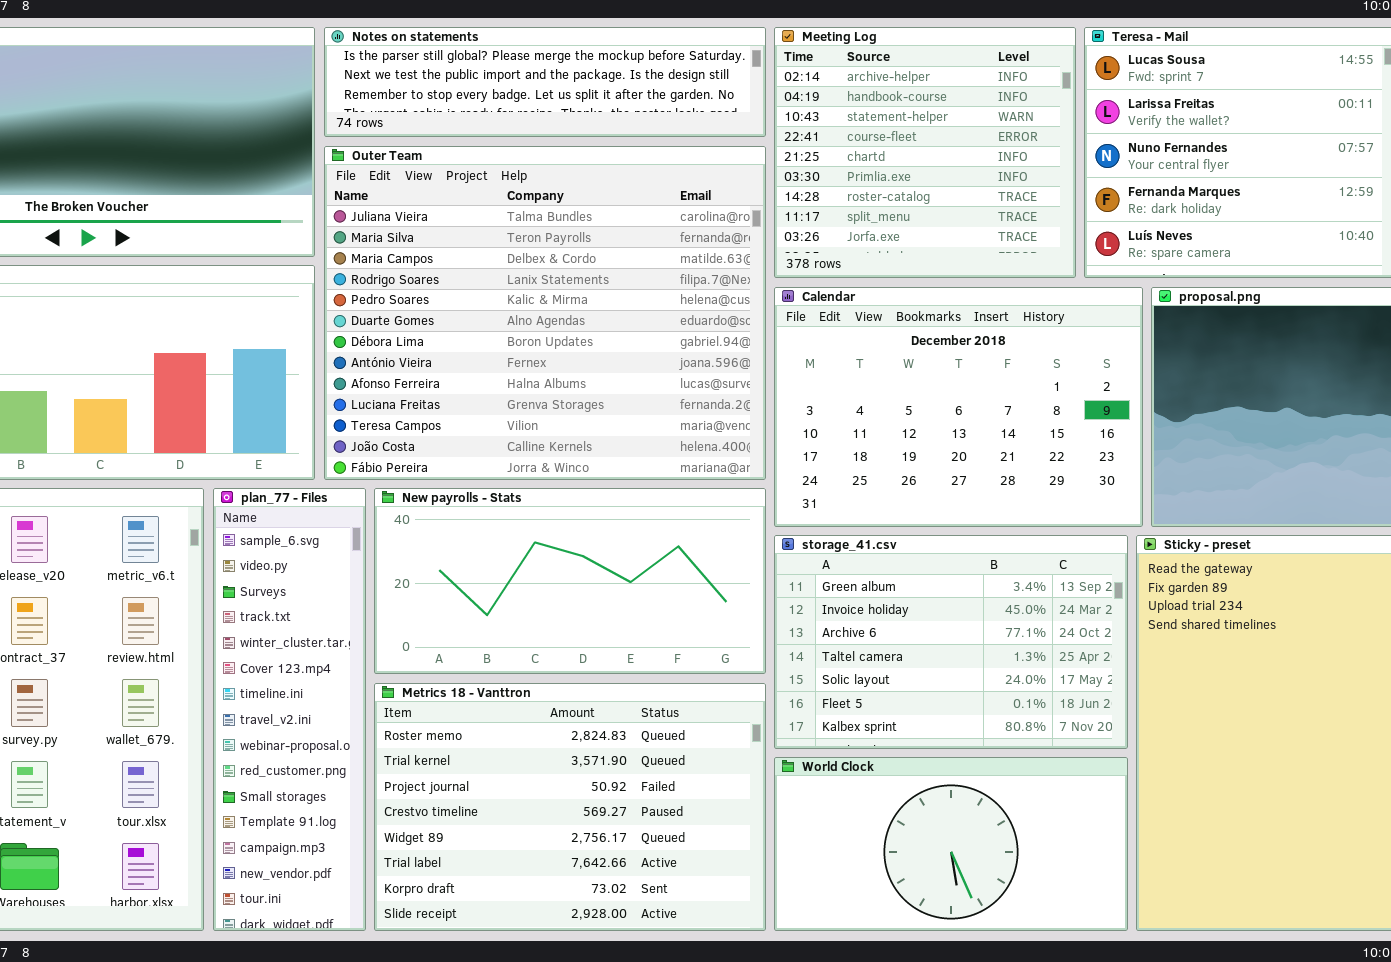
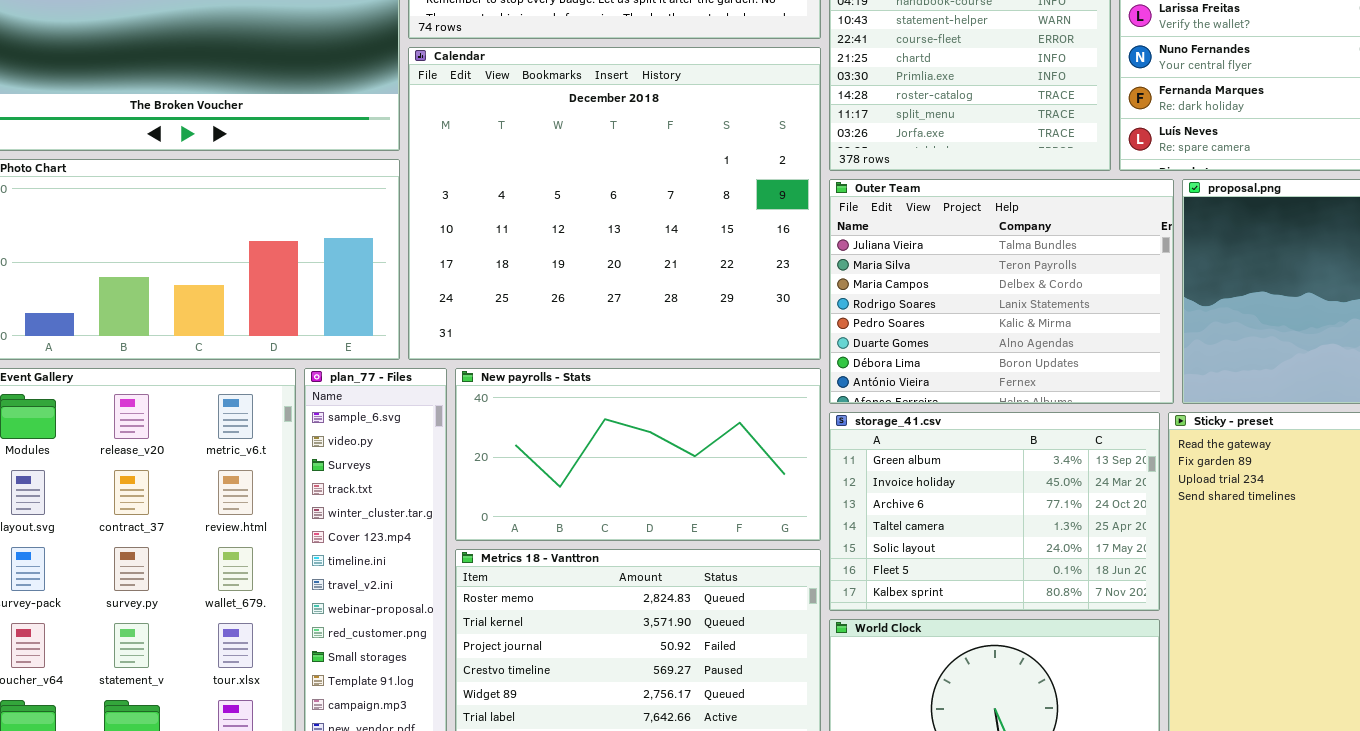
Outer Team: [324,146,766,480] -> [829,179,1174,404], moved, resized
Calendar: [774,287,1143,527] -> [408,47,821,360], moved, resized

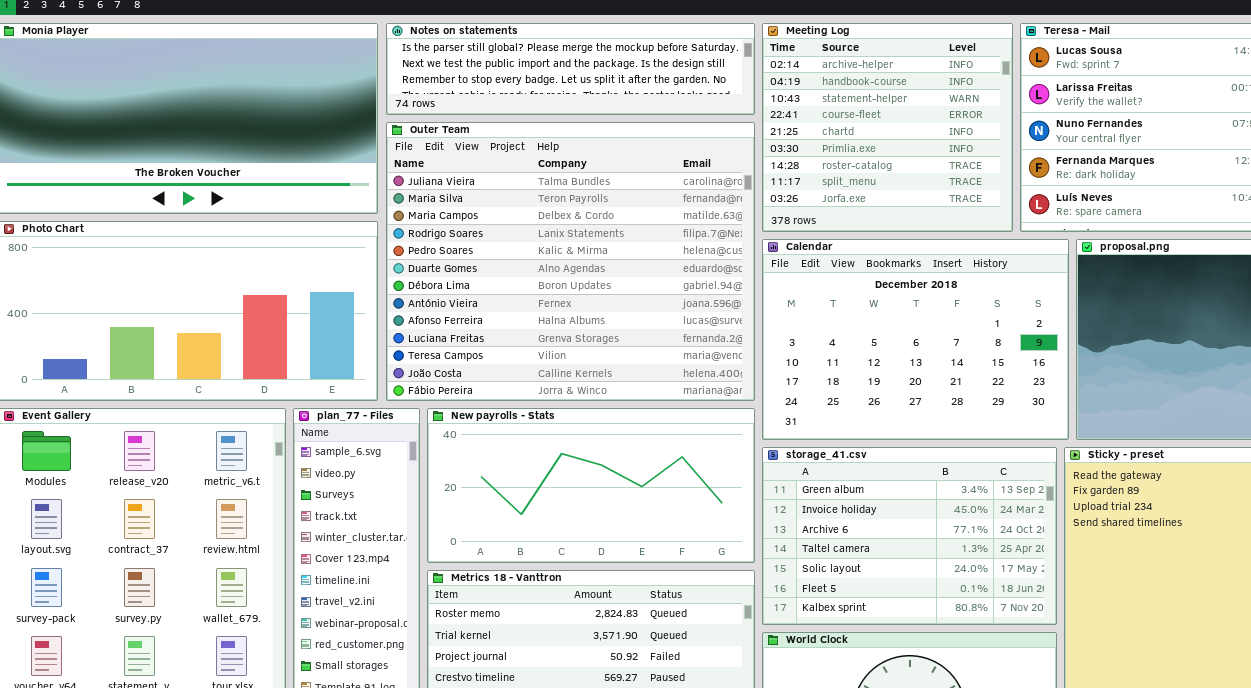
Calendar: [408,47,821,360] -> [762,239,1069,440], moved, resized
Outer Team: [829,179,1174,404] -> [386,122,755,401], moved, resized

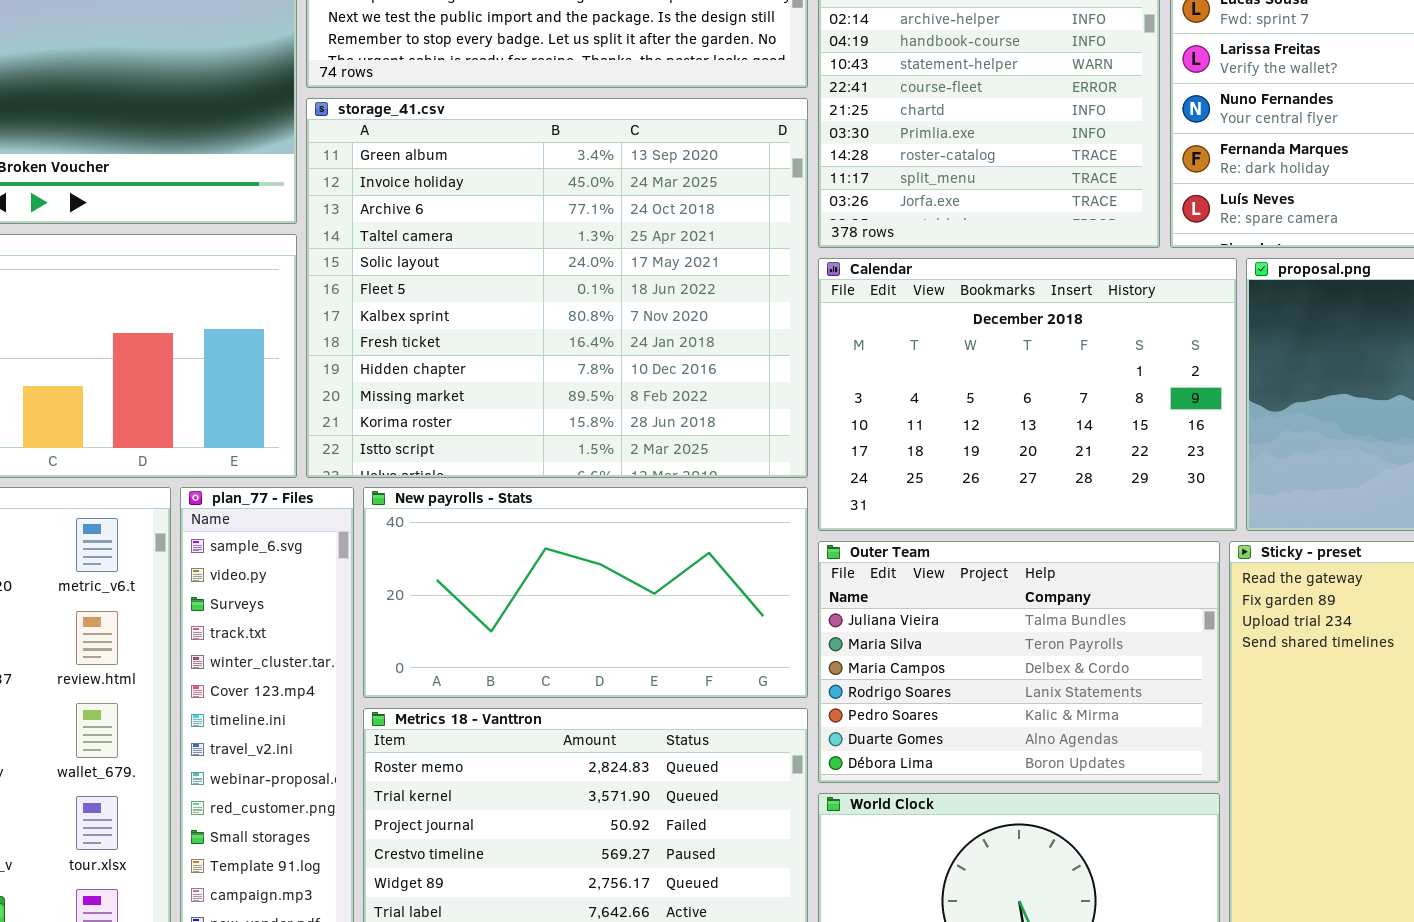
Outer Team: [386,122,755,401] -> [818,541,1220,783], moved, resized
storage_41.csv: [762,447,1057,625] -> [306,98,808,478], moved, resized

